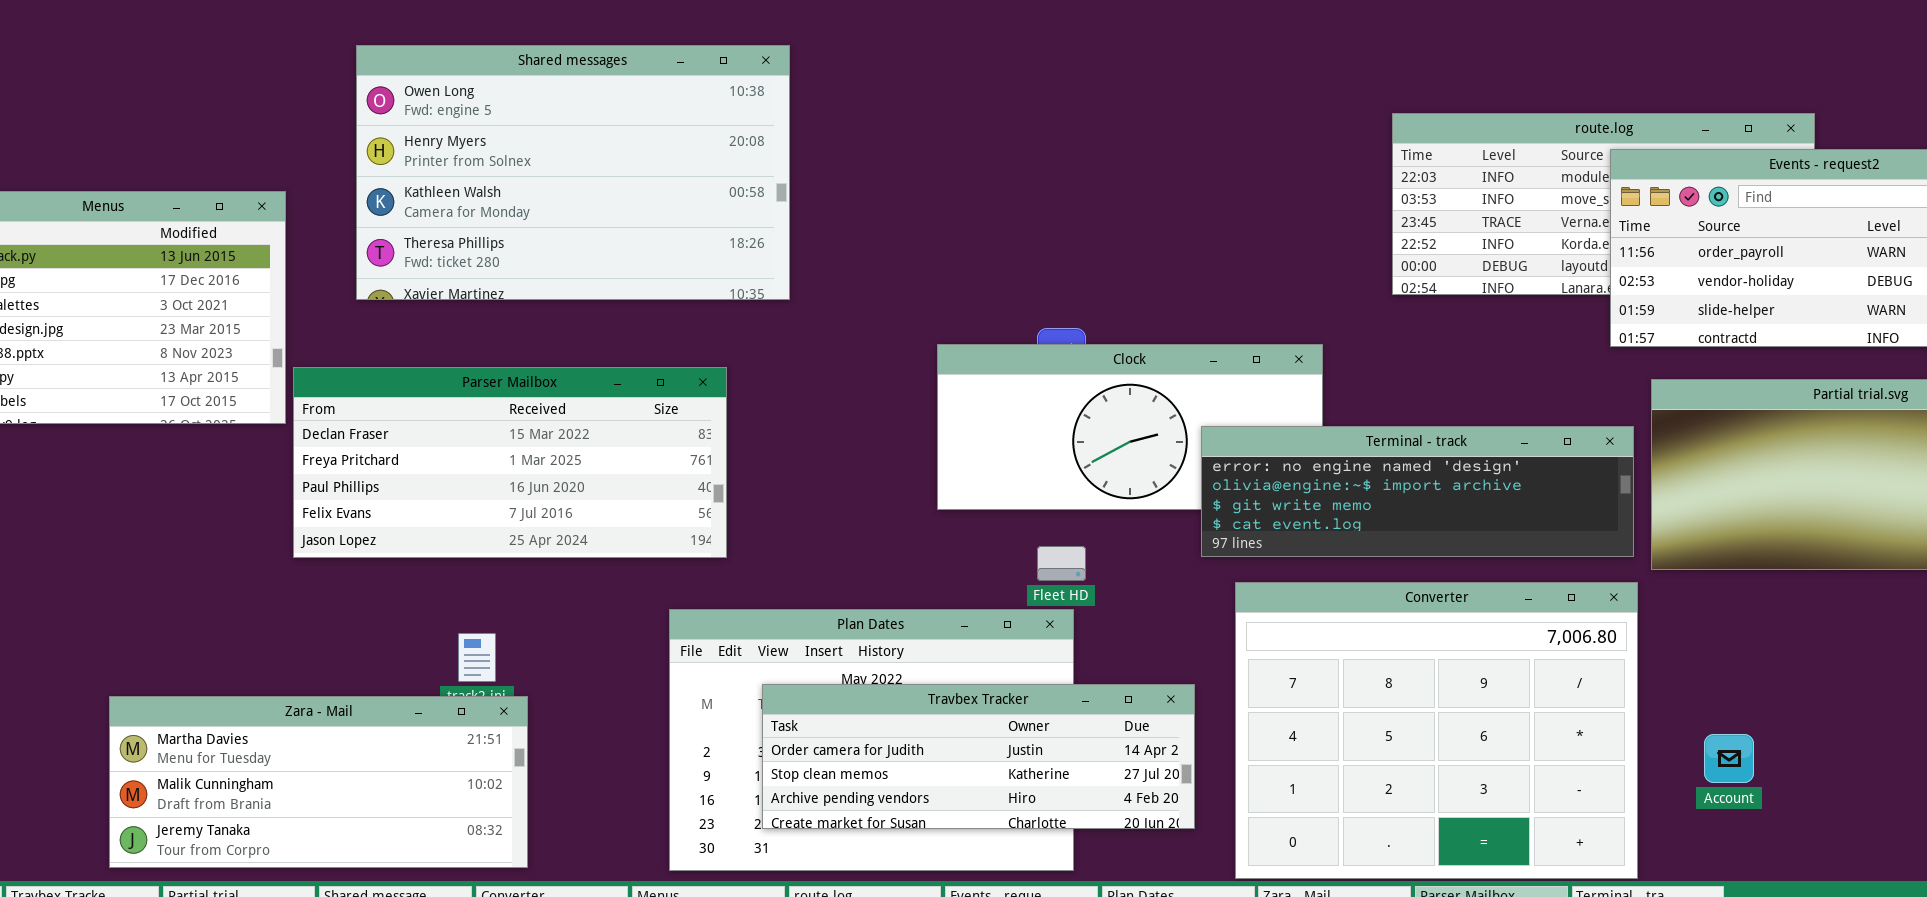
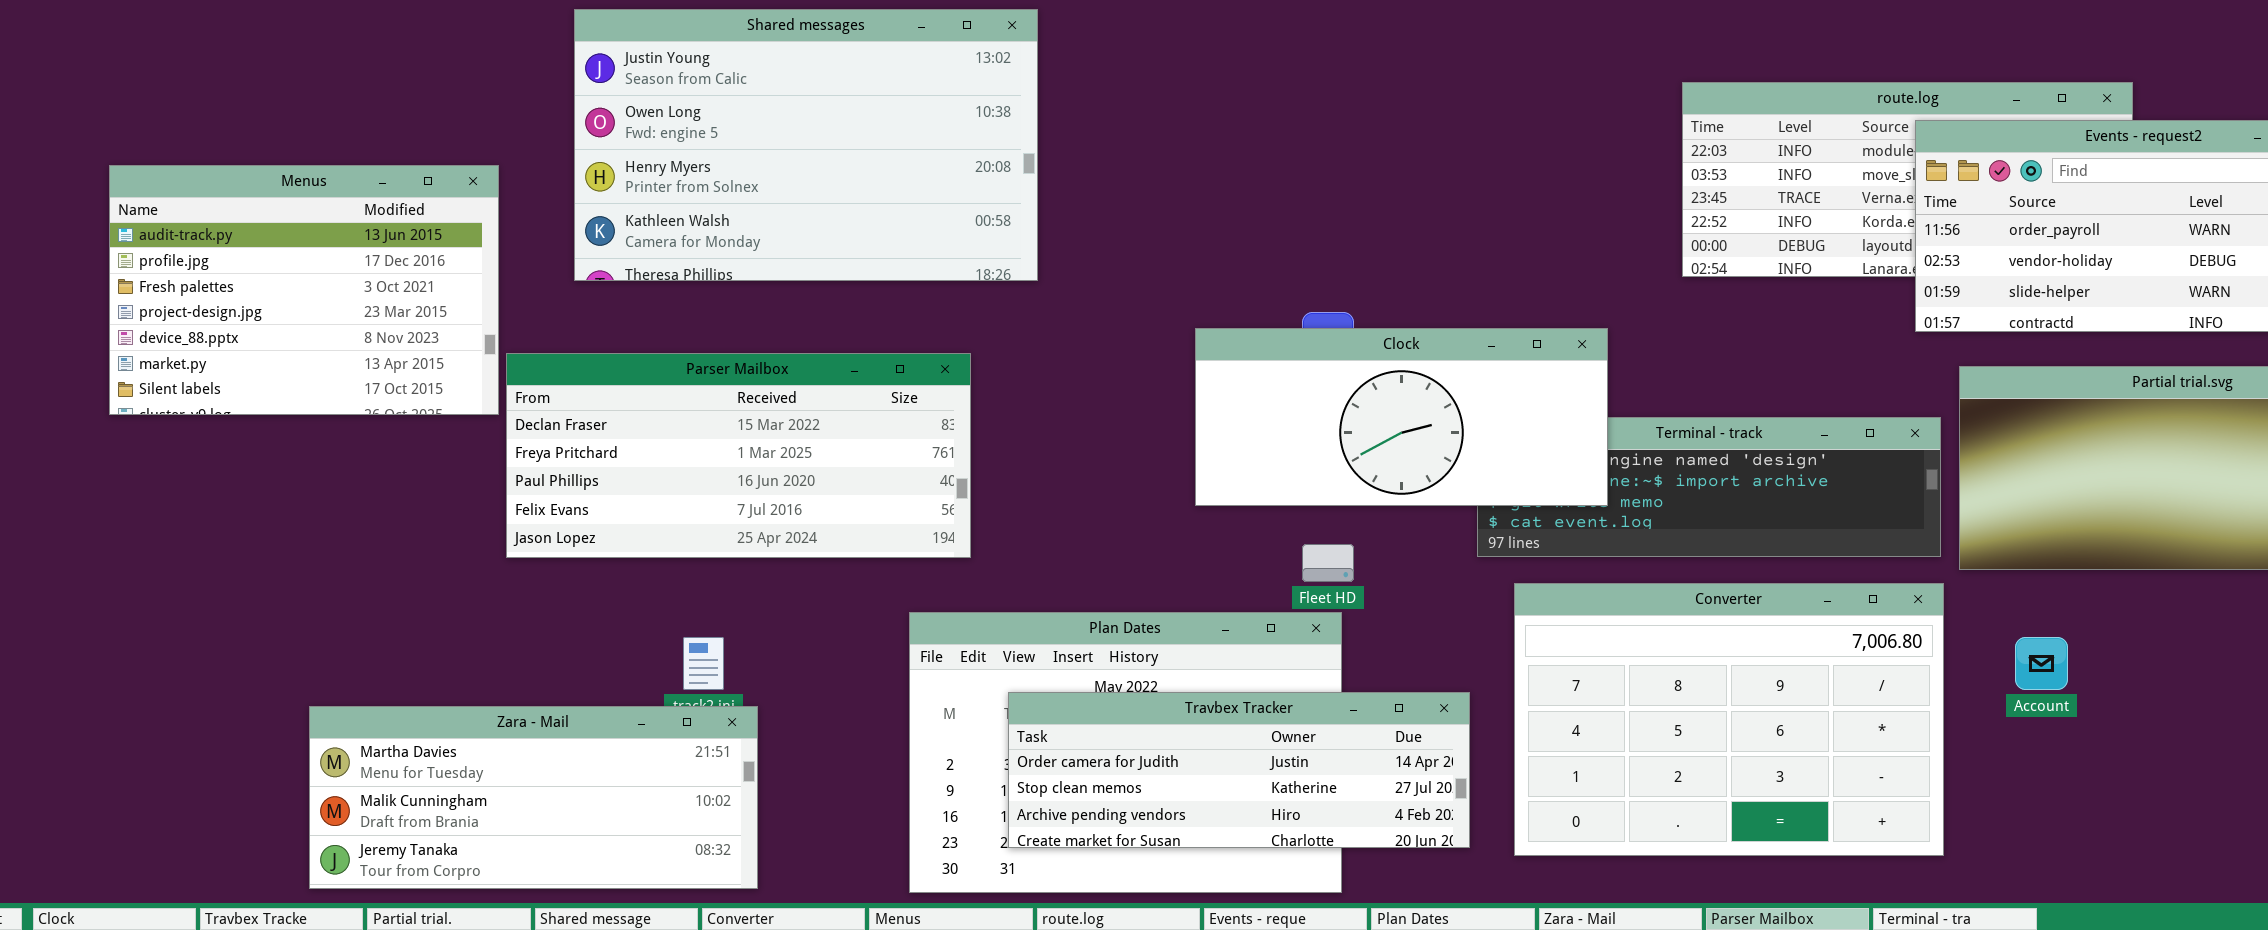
Shared messages: [356,45,790,300] -> [574,9,1038,281], scrolled up 1 row
Clock: [937,344,1323,510] -> [1195,328,1608,506], raised
Converter: [1235,582,1638,879] -> [1514,583,1944,856], resized
Account: [1704,734,1754,783] -> [2015,637,2068,690], moved

